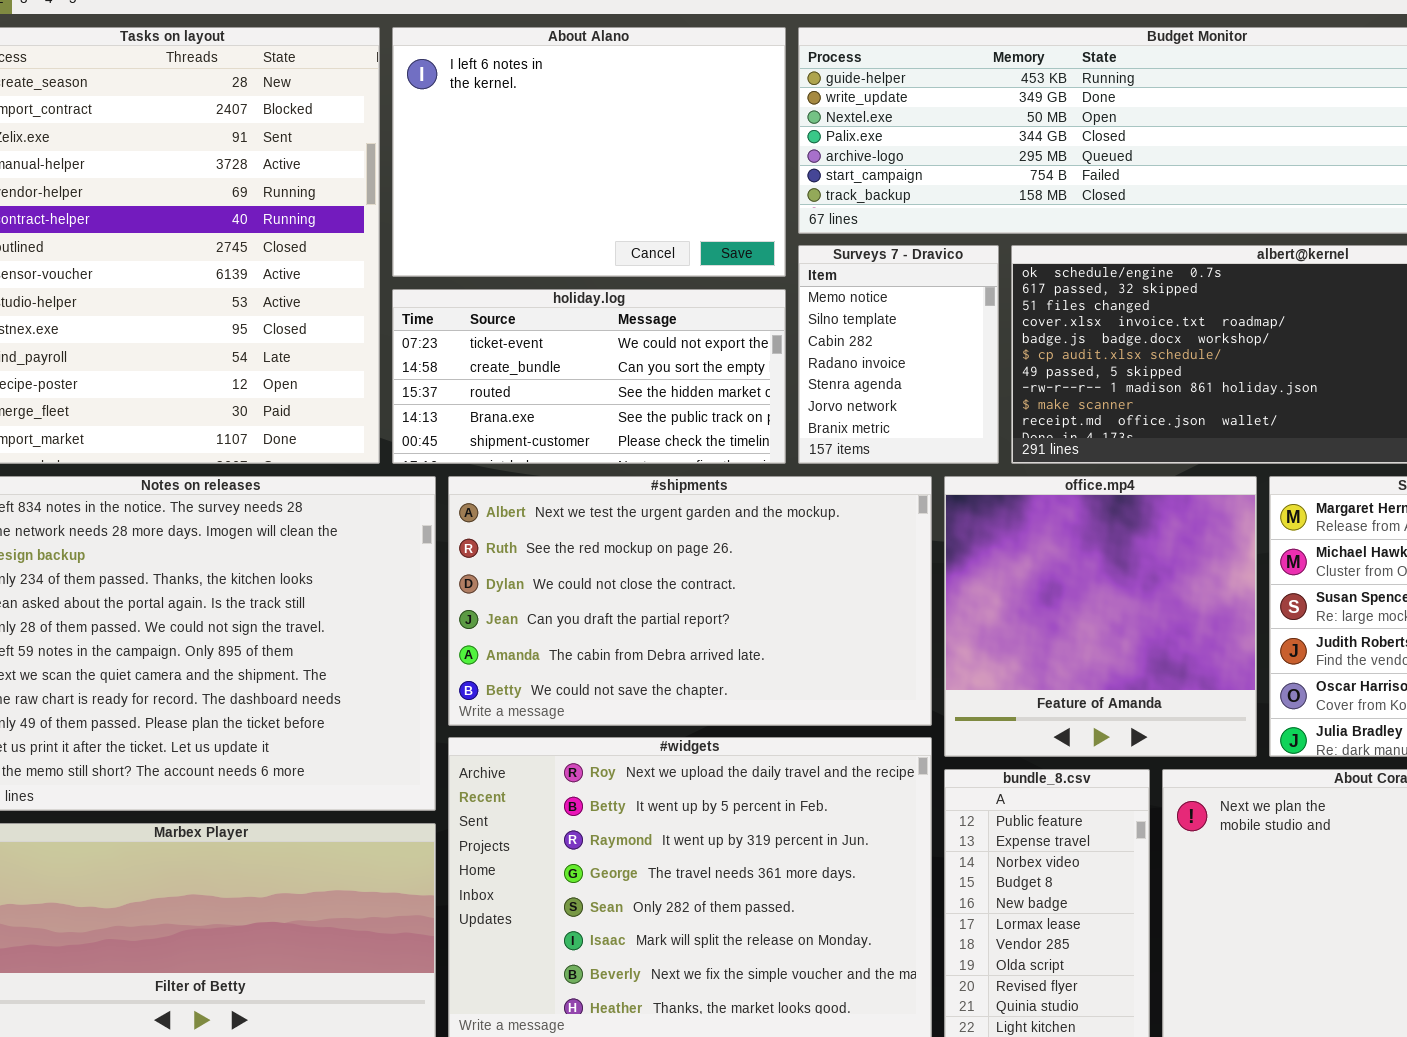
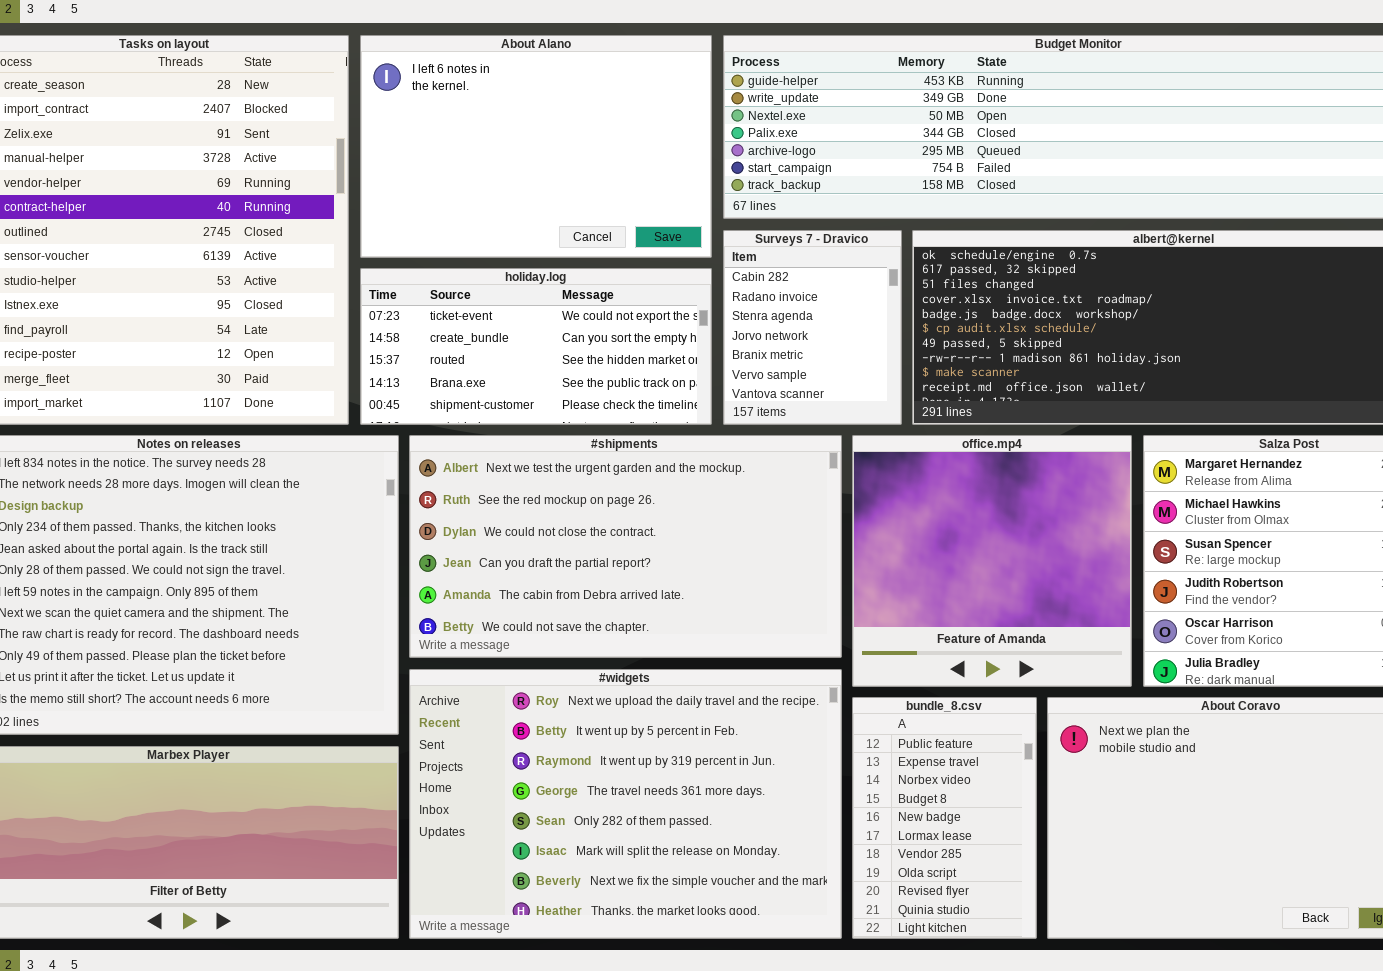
Surveys 7 - Dravico: [798,245,999,464] -> [723,230,902,425], scrolled down 2 rows

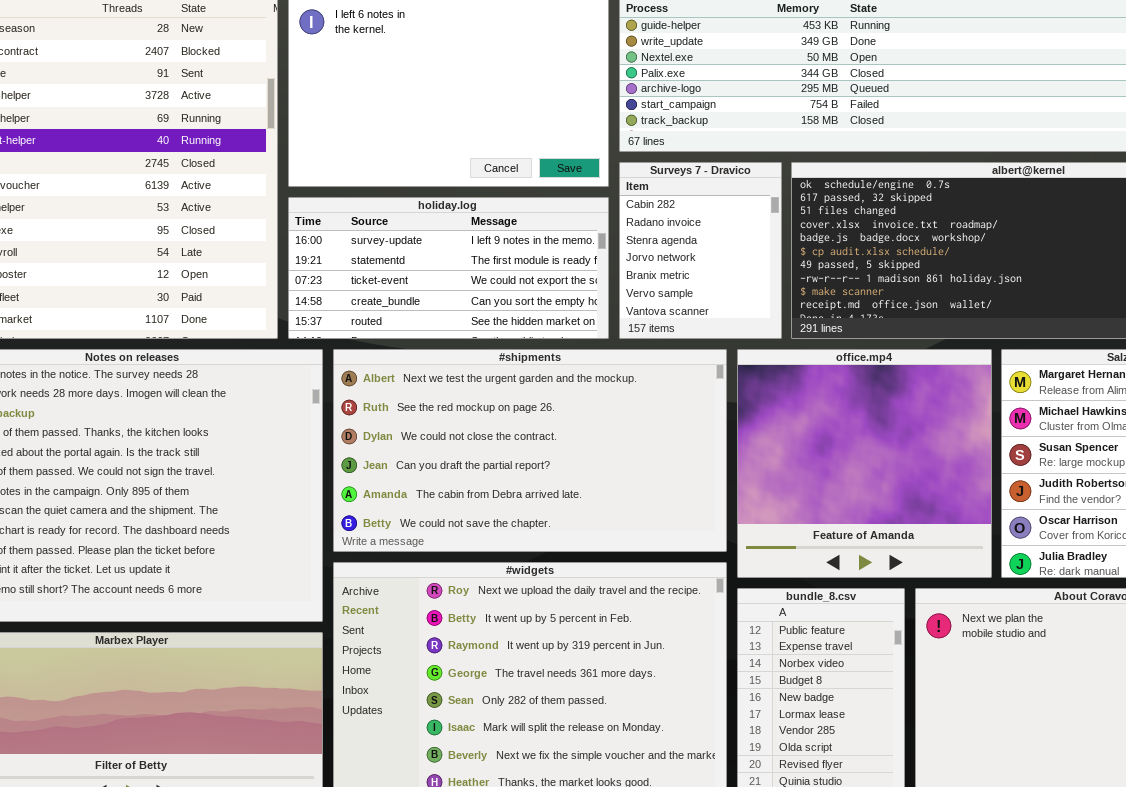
holiday.log: [360,268,712,425] -> [288,197,609,339], scrolled up 2 rows

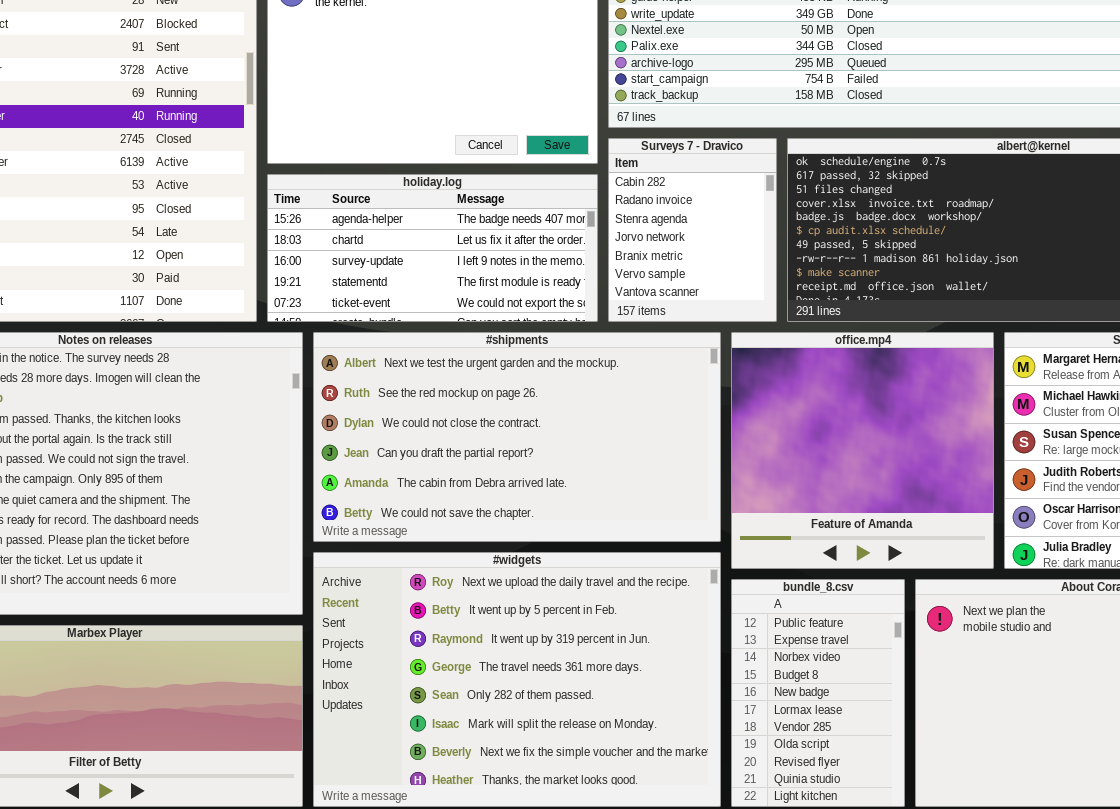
holiday.log: [288,197,609,339] -> [267,174,598,322], scrolled up 2 rows

